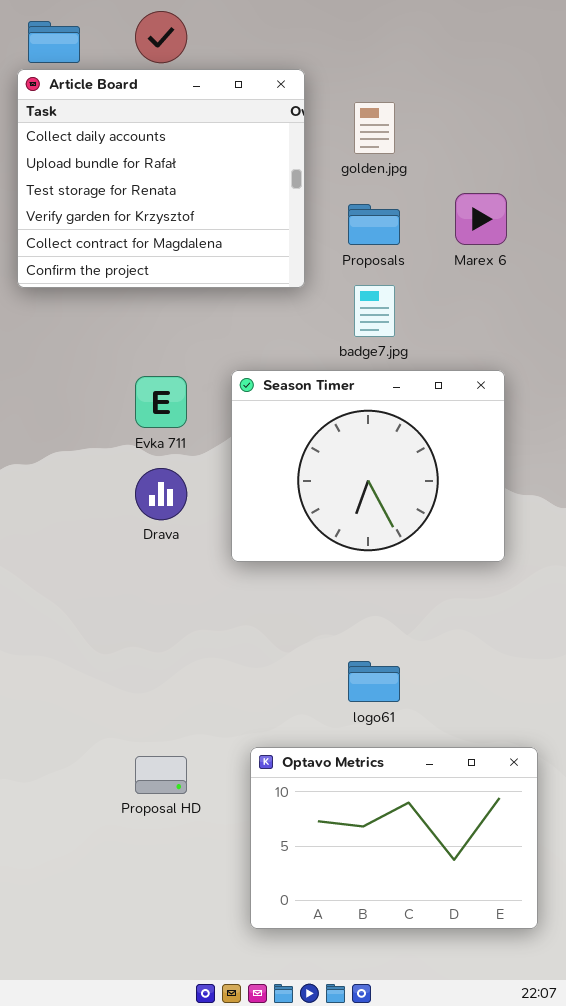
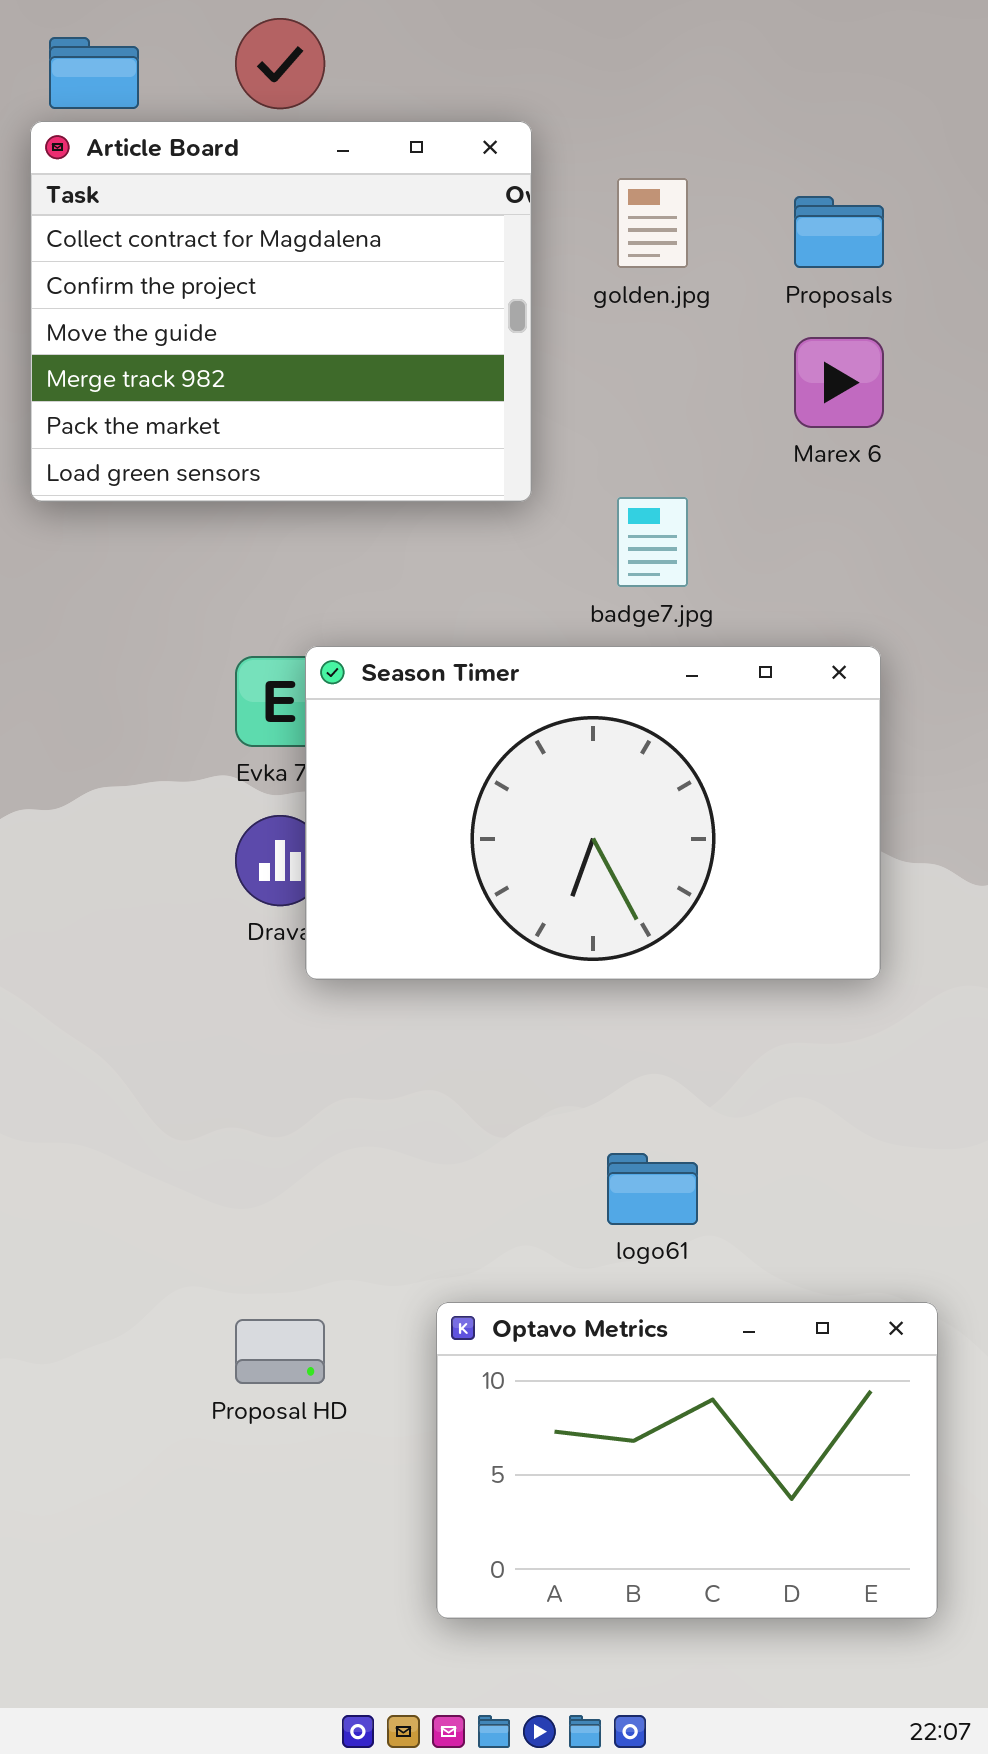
Article Board: [17,69,305,288] -> [30,121,532,502], scrolled down 4 rows
Proposals: [348,204,400,245] -> [794,196,884,268], moved
Season Timer: [231,370,505,562] -> [305,646,881,980], resized

